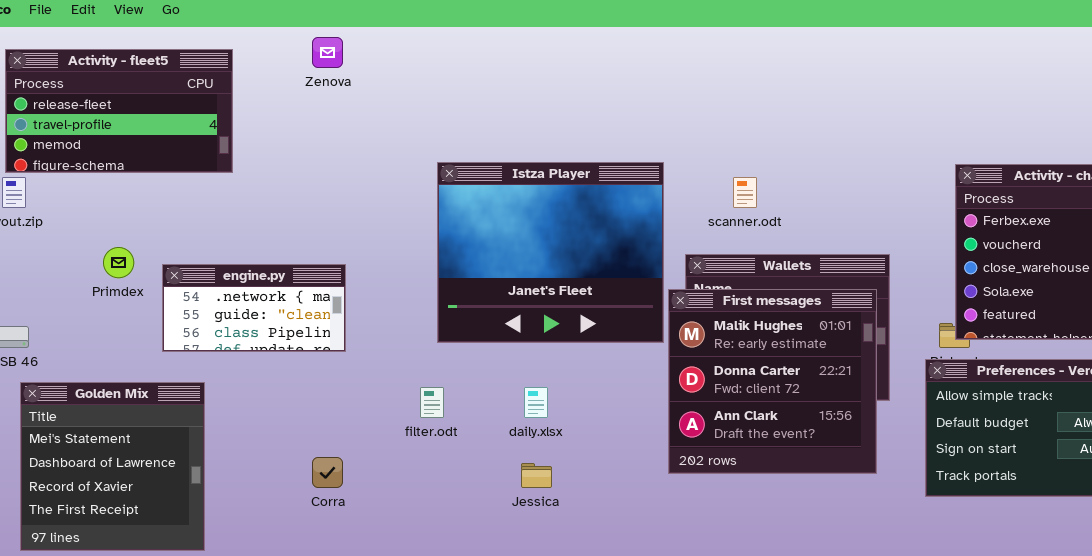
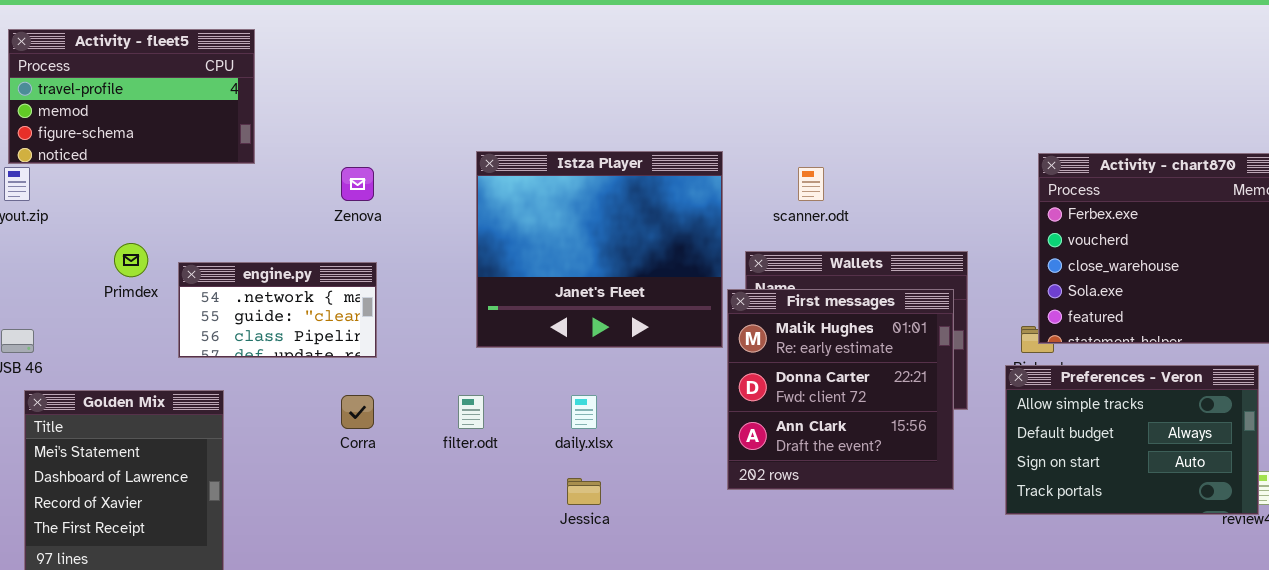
Zenova: [312,37,343,68] -> [341,167,374,201], moved
Activity - fleet5: [5,49,233,173] -> [8,29,255,164], scrolled down 1 row
Corra: [312,457,343,488] -> [341,395,374,429], moved

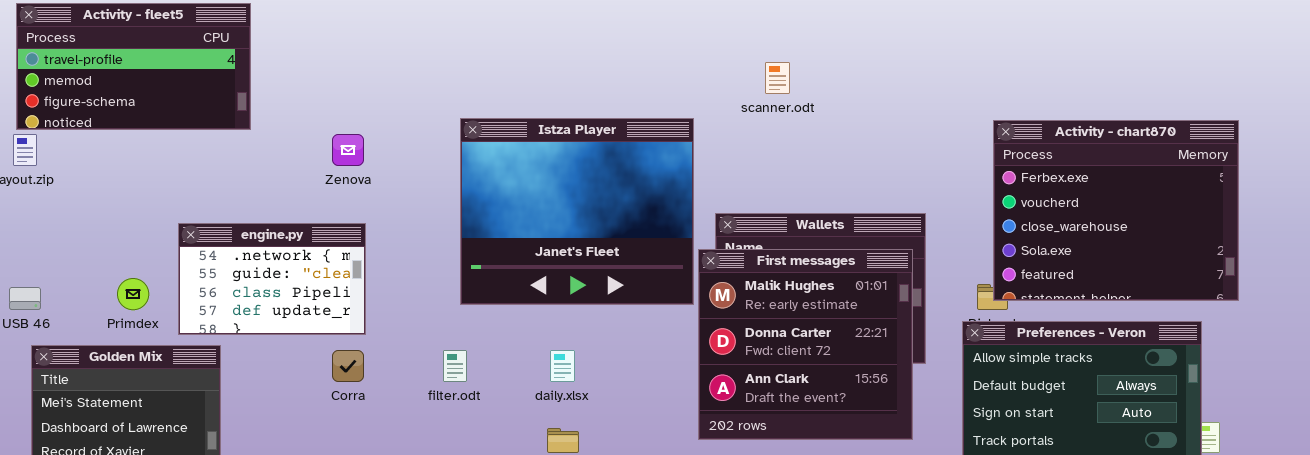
scanner.odt: [798,167,824,201] -> [765,62,790,94], moved
Primdex: [114,243,148,277] -> [117,278,149,310], moved
engine.py: [178,262,377,358] -> [178,223,366,335], resized

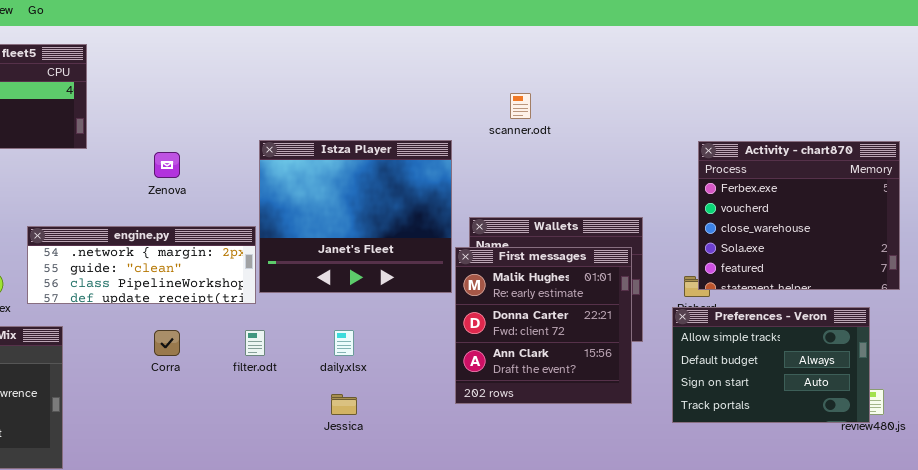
engine.py: [178,223,366,335] -> [27,226,256,304], resized

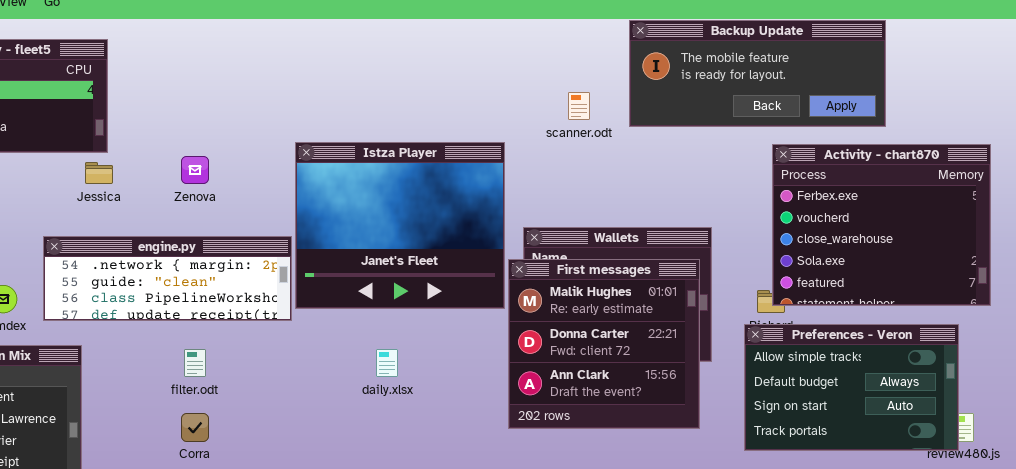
Backup Update: none -> [629,20,886,127], opened
Corra: [154,330,180,356] -> [181,413,209,442], moved
filter.odt: [245,330,265,356] -> [184,349,206,377], moved
Jessica: [331,394,357,415] -> [85,162,113,184], moved

